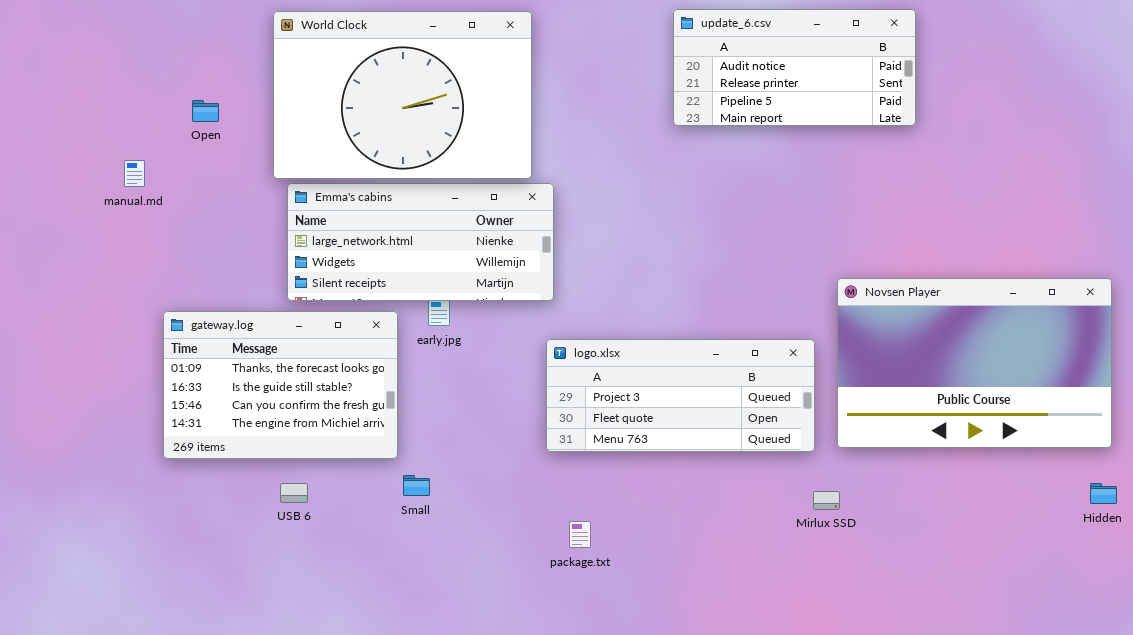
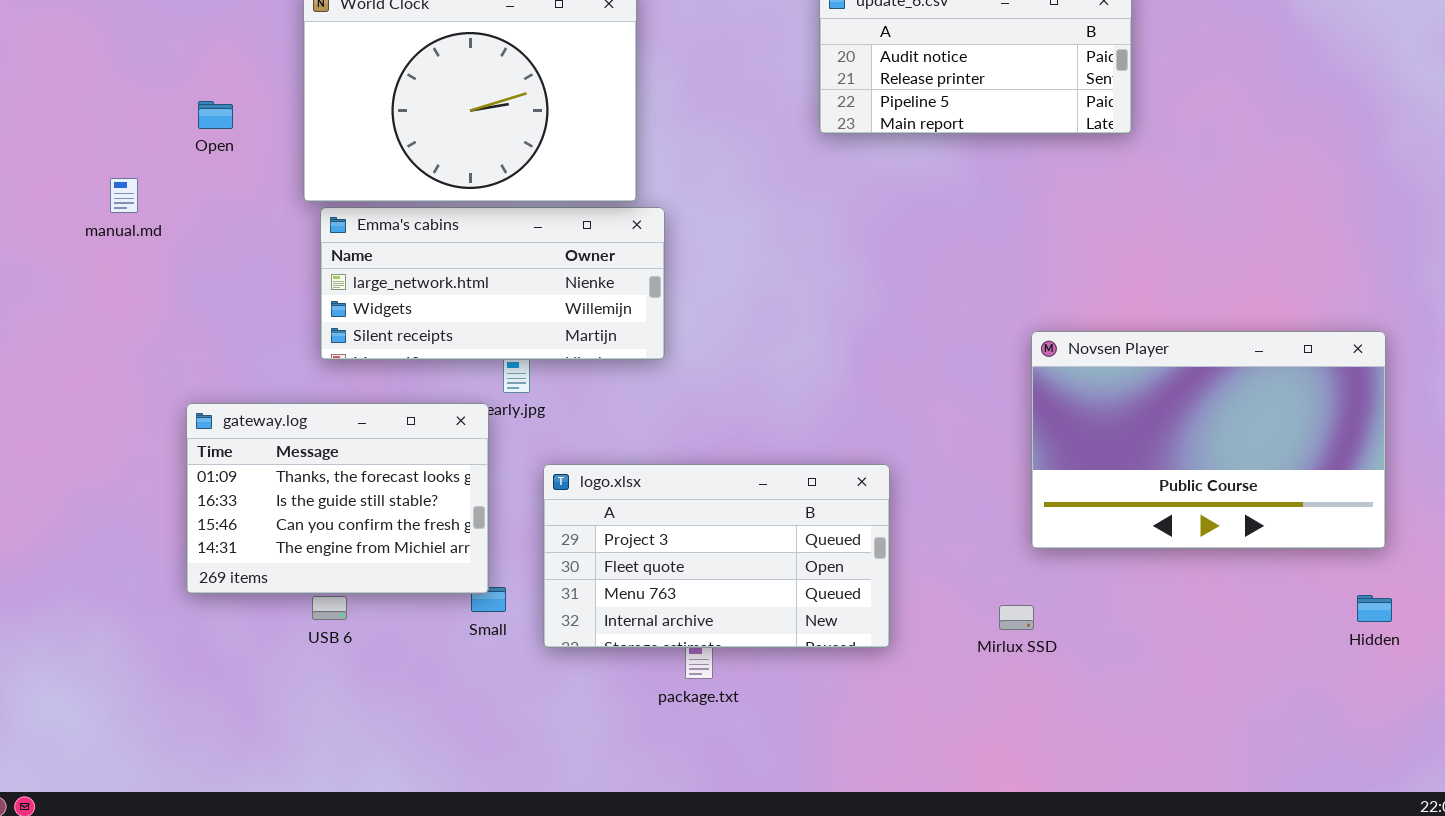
gateway.log: [163,311,398,459] -> [186,403,489,594], moved
logo.xlsx: [546,339,815,452] -> [543,464,890,648], moved, resized

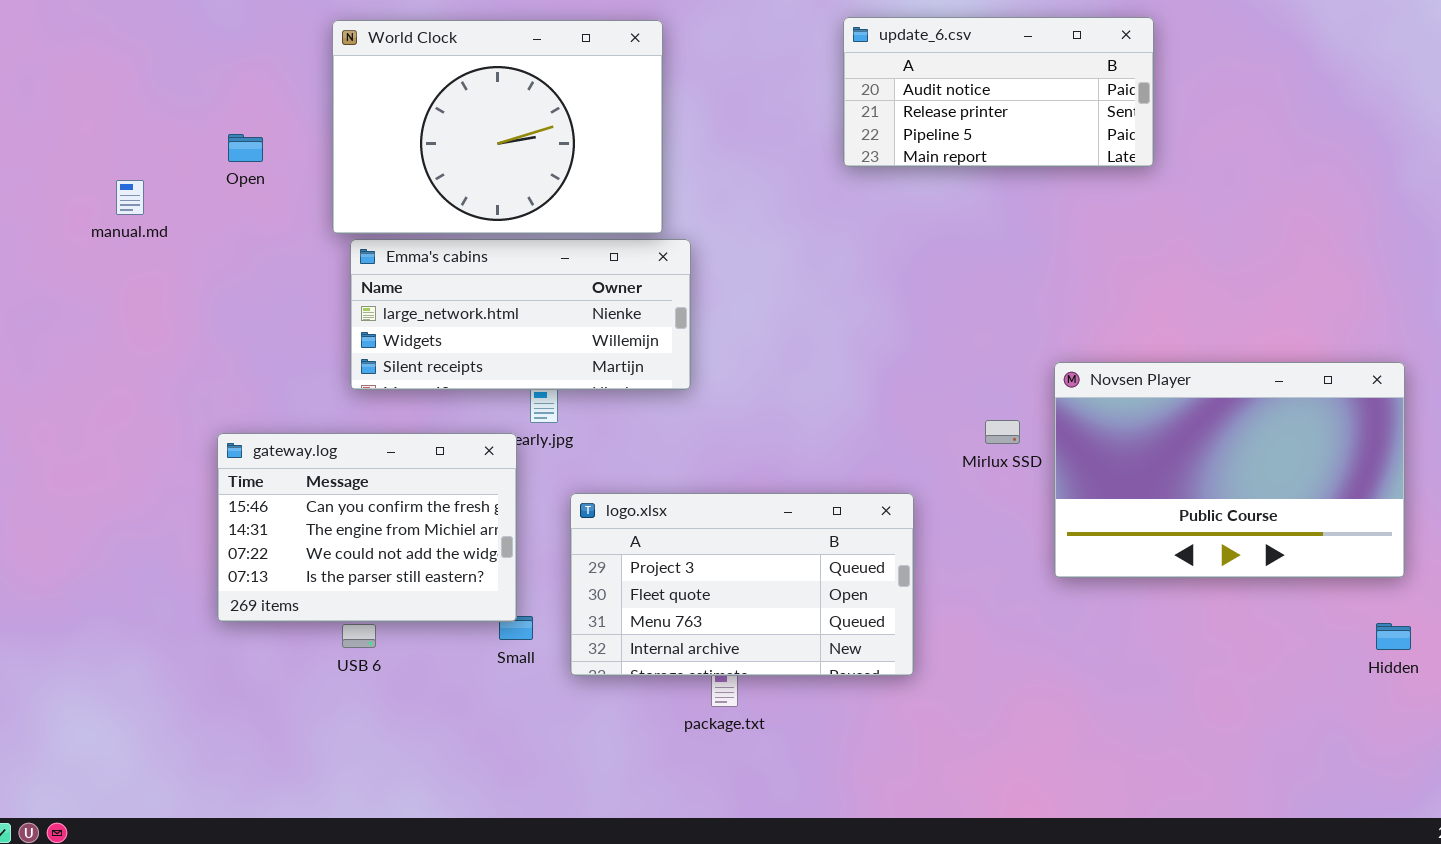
manual.md: [110,178,138,213] -> [116,180,144,215], moved
gateway.log: [186,403,489,594] -> [217,433,517,622], scrolled down 2 rows
Mirlux SSD: [999,605,1034,630] -> [985,420,1020,444], moved

